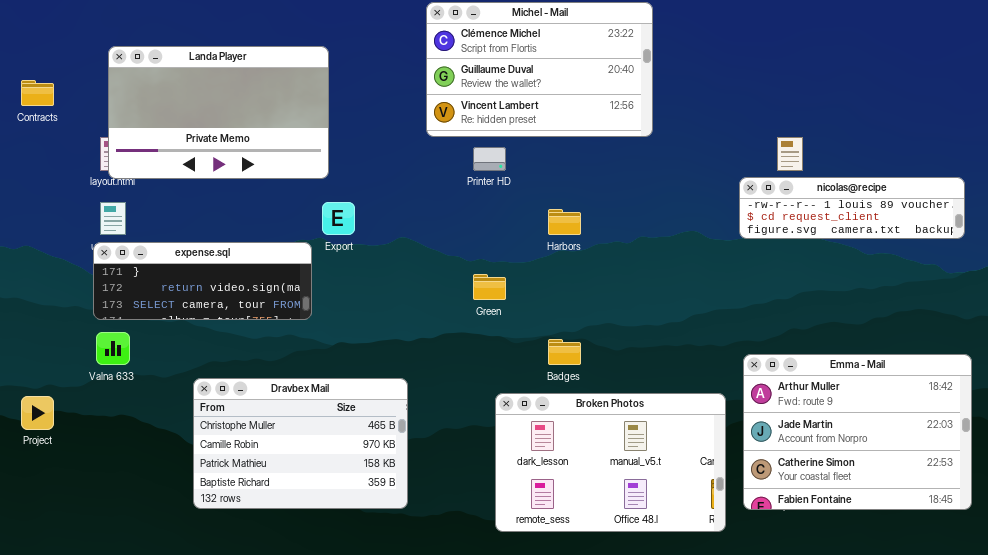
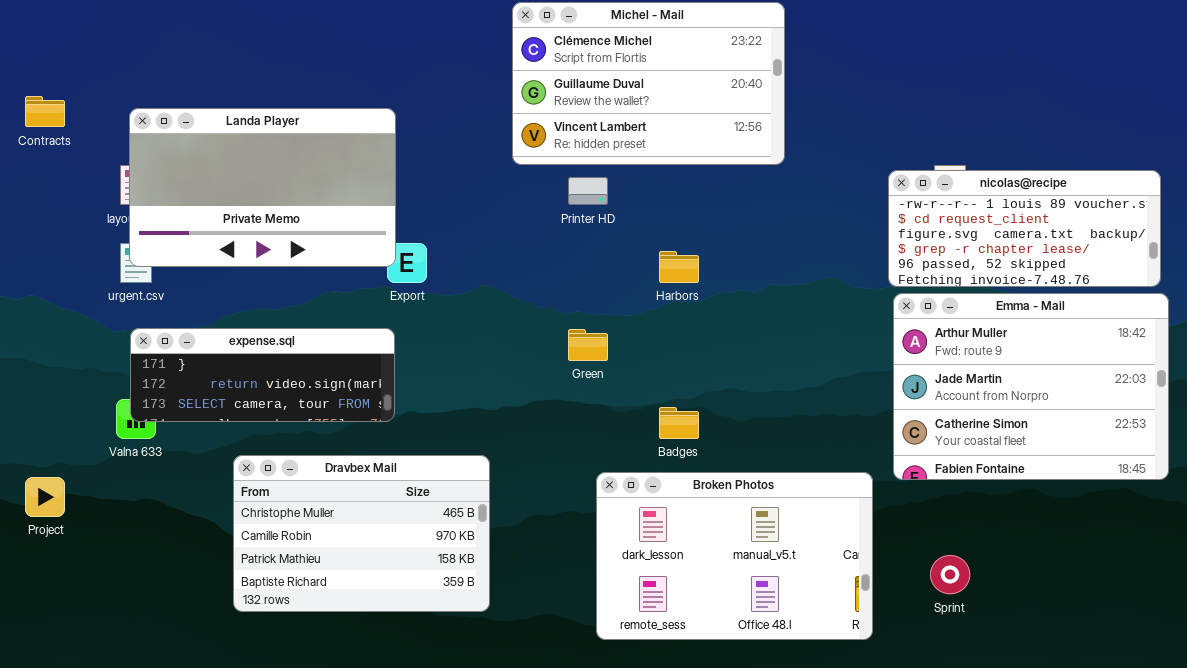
Landa Player: [108,46,329,179] -> [129,108,396,267], moved
nicolas@recipe: [739,177,965,239] -> [888,170,1161,287], resized
expense.sql: [93,242,312,320] -> [130,328,395,422], moved
Emma - Mail: [743,354,972,510] -> [893,293,1169,480], moved

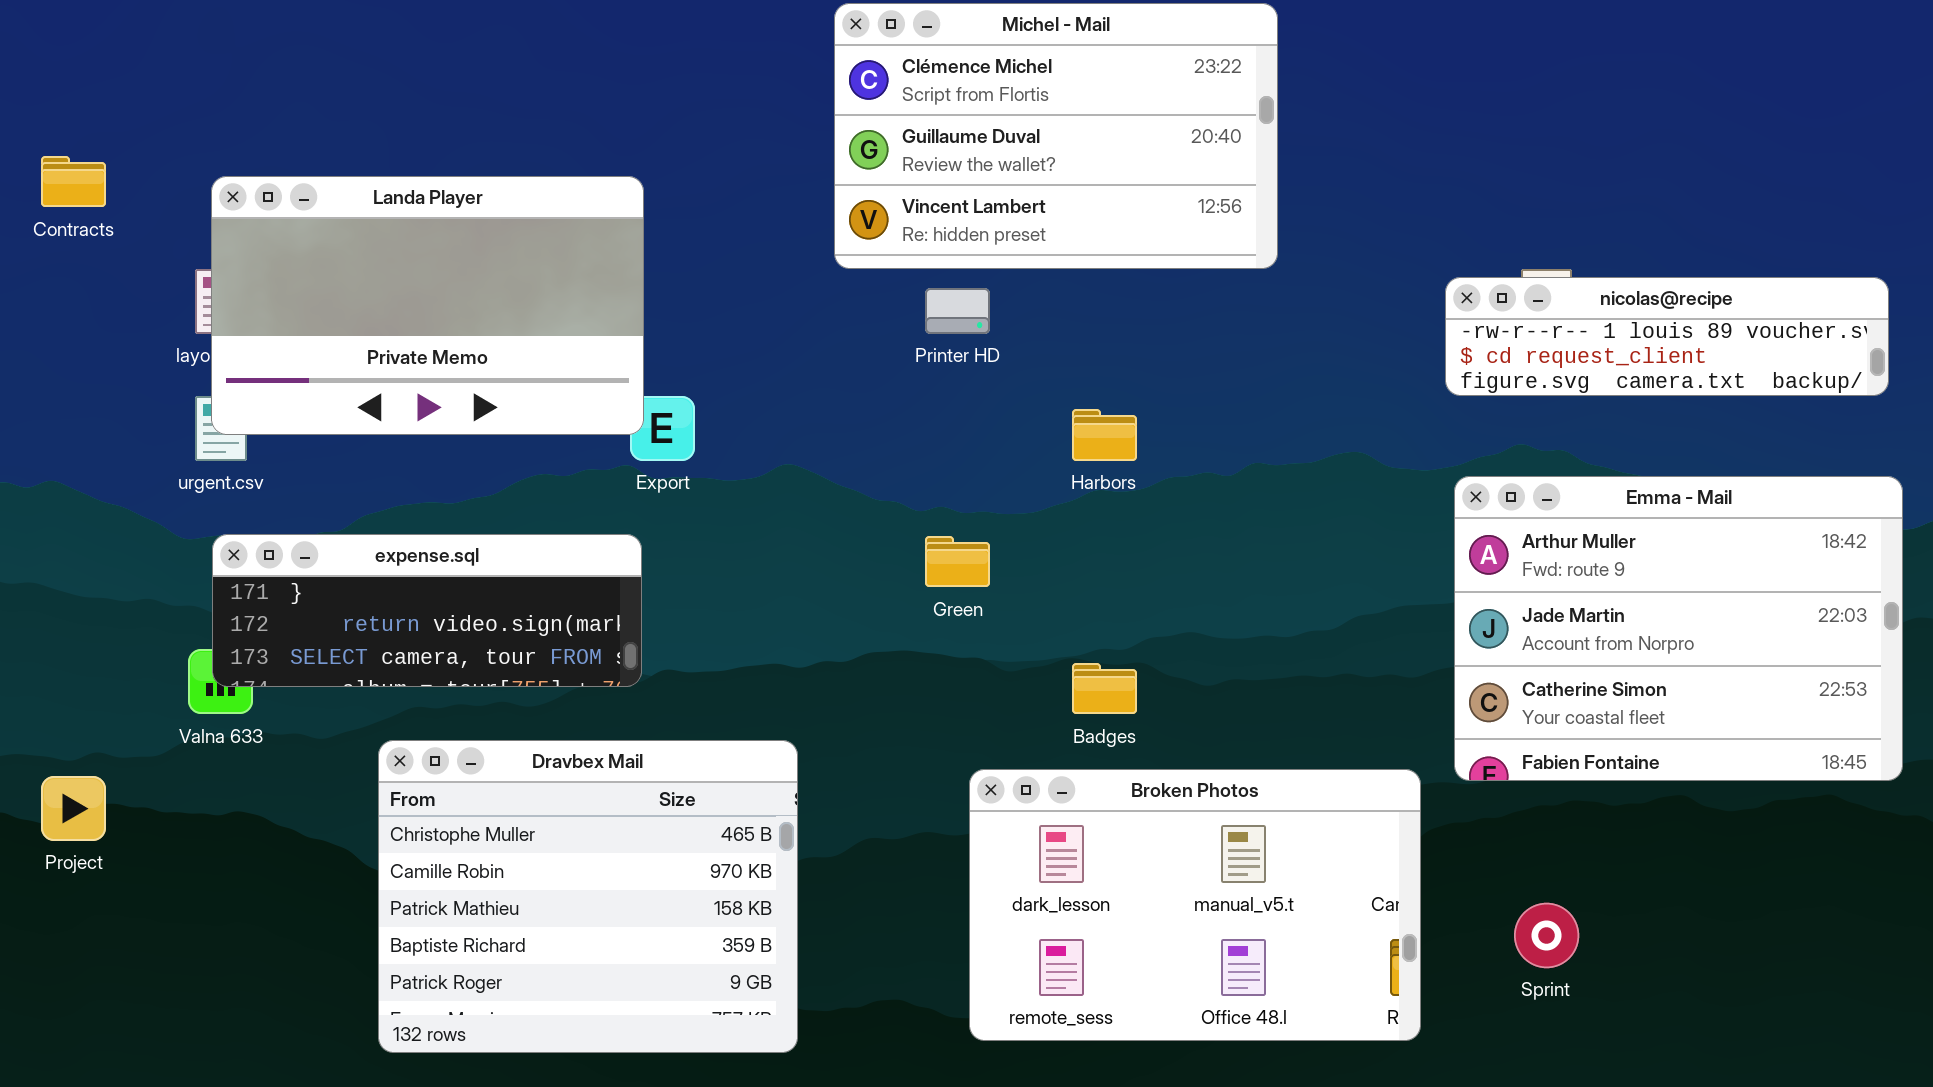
nicolas@recipe: [888,170,1161,287] -> [1445,277,1889,396], resized
Dravbex Mail: [233,455,490,612] -> [378,740,798,1053], resized

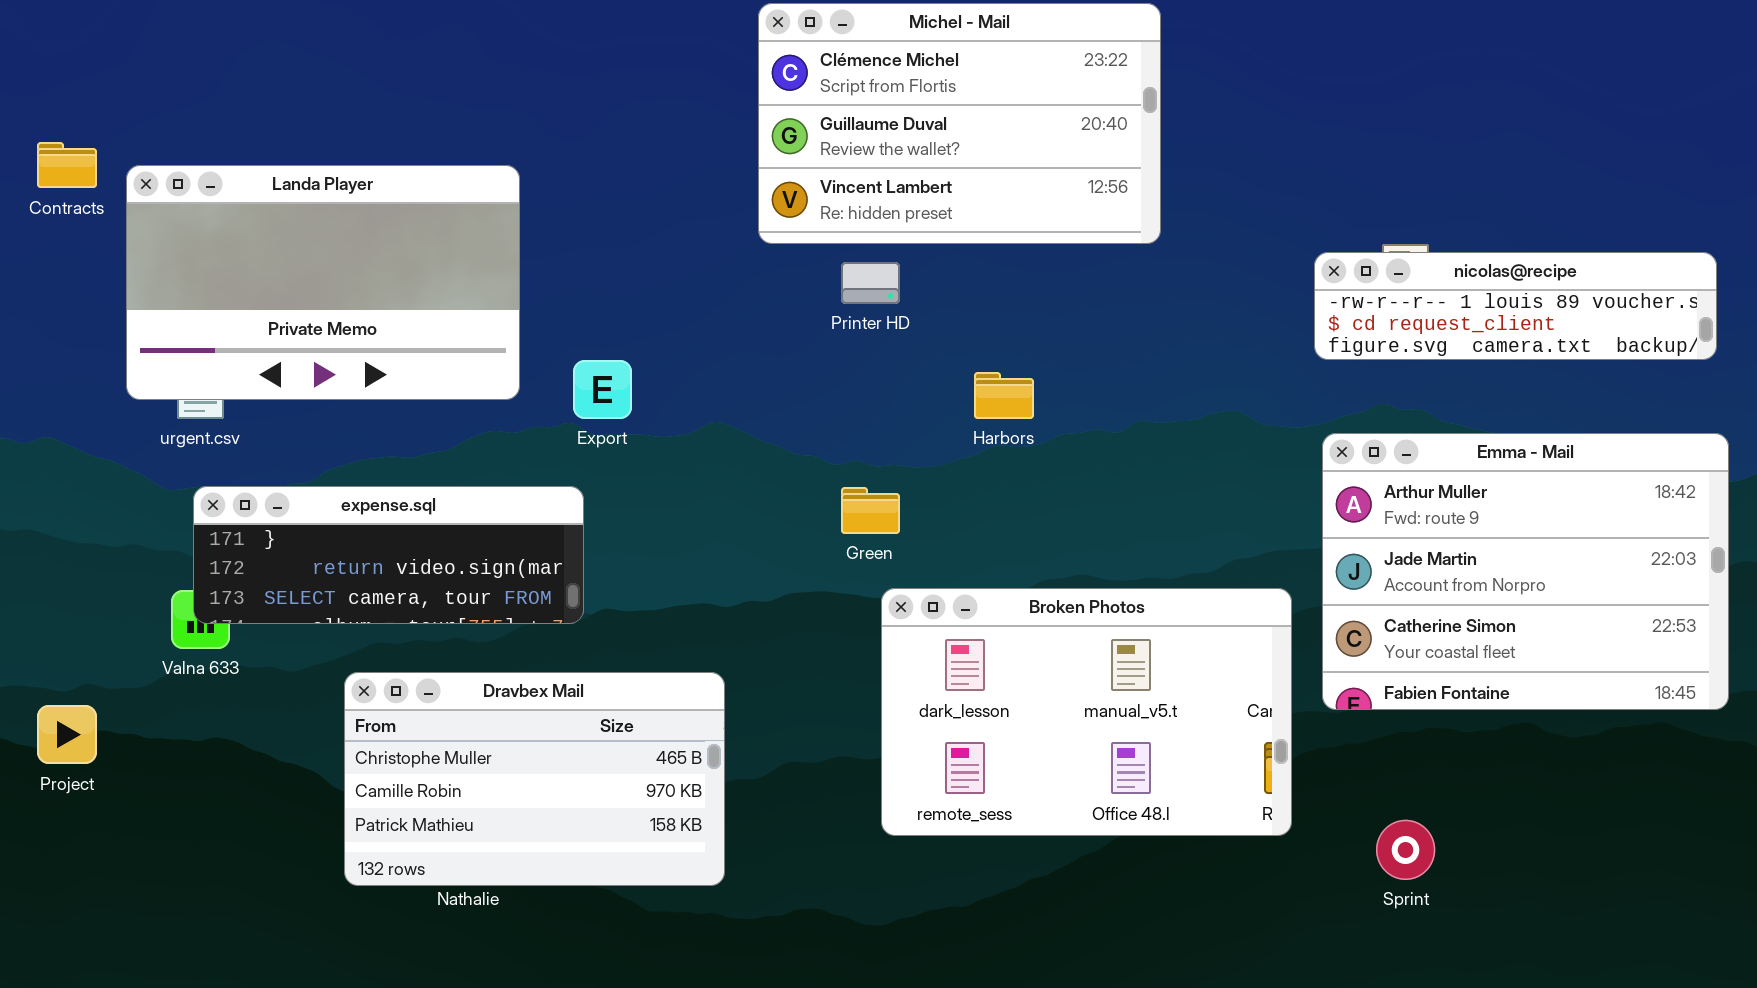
Landa Player: [211,176,644,435] -> [126,165,520,400], moved
Dravbex Mail: [378,740,798,1053] -> [344,672,725,886], resized
Broken Photos: [969,769,1421,1041] -> [881,588,1292,836], moved

